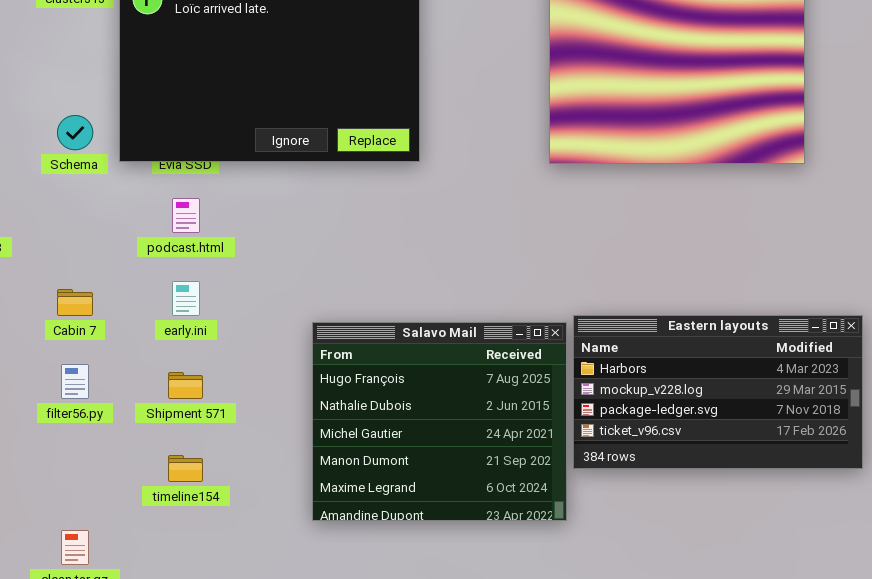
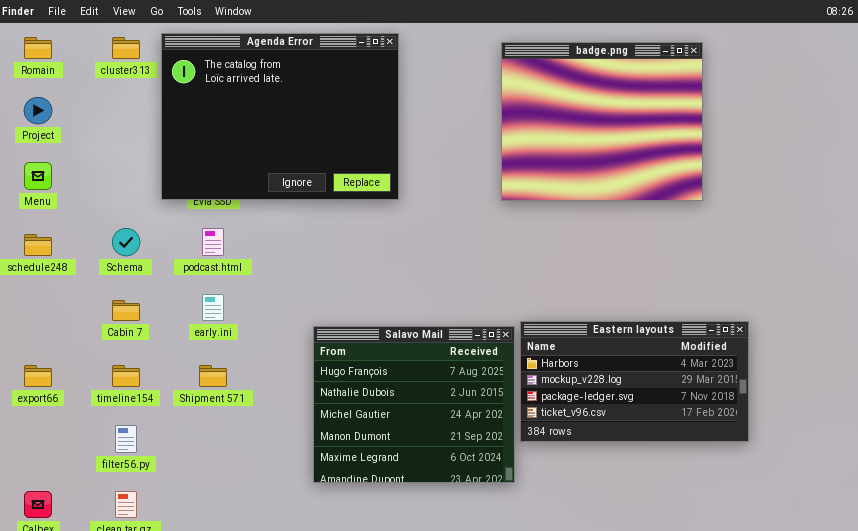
Schema: [57,115,93,150] -> [112,228,140,256], moved
filter56.py: [61,364,89,399] -> [115,425,137,453], moved
timeline154: [168,455,203,482] -> [112,365,140,387], moved

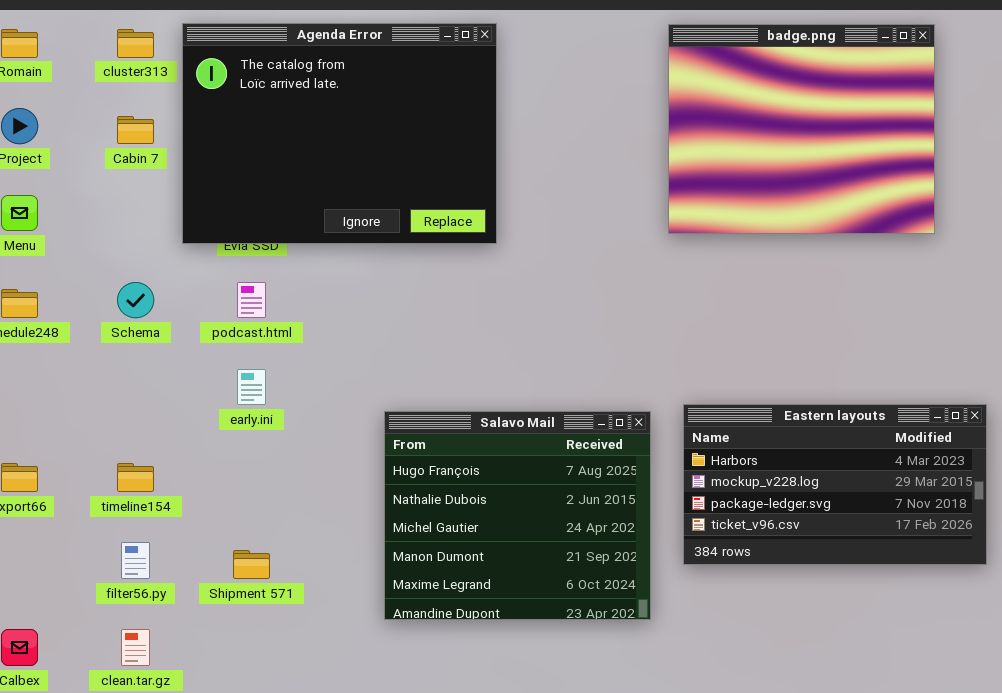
badge.png: [501,42,703,201] -> [668,24,935,234], moved
Cabin 7: [112,300,140,321] -> [117,116,154,144], moved
Eastern layouts: [520,321,749,442] -> [683,404,987,565], moved
Shipment 571: [199,365,227,387] -> [233,550,270,579], moved

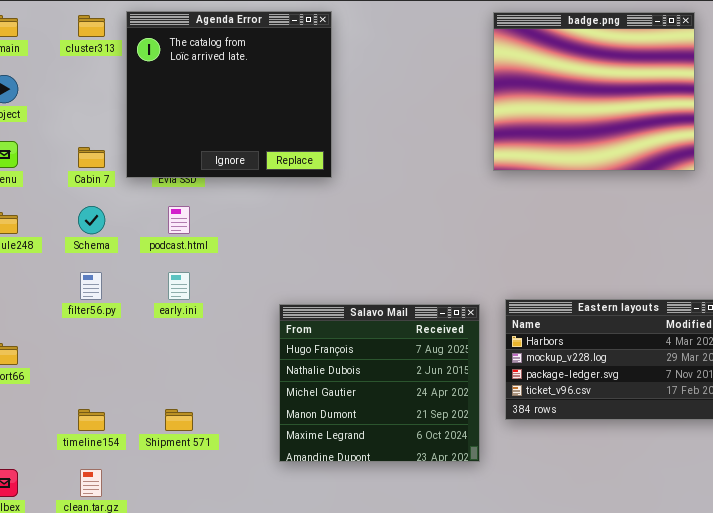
Agenda Error: [182,23,497,244] -> [126,11,332,178], resized
Cabin 7: [117,116,154,144] -> [78,147,105,168], moved
timeline154: [117,463,154,492] -> [78,409,105,431], moved
filter56.py: [121,542,150,579] -> [80,272,102,300], moved

